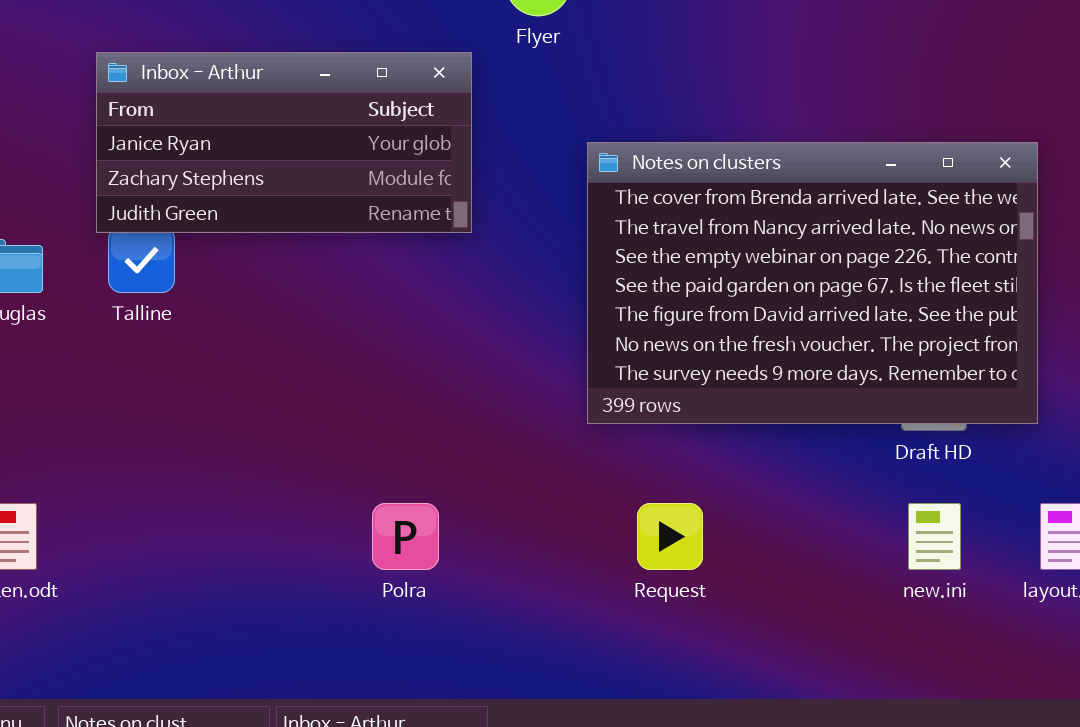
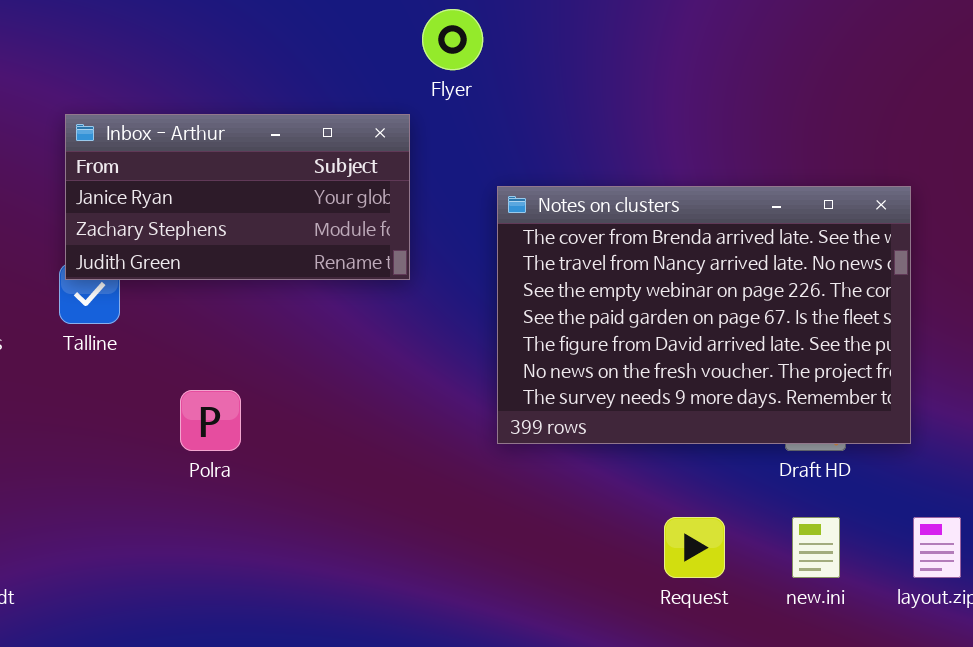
Inbox - Arthur: [96,52,472,233] -> [65,114,410,280], moved
Polra: [372,503,439,570] -> [180,390,241,451], moved
Request: [637,503,703,570] -> [664,517,725,578], moved

